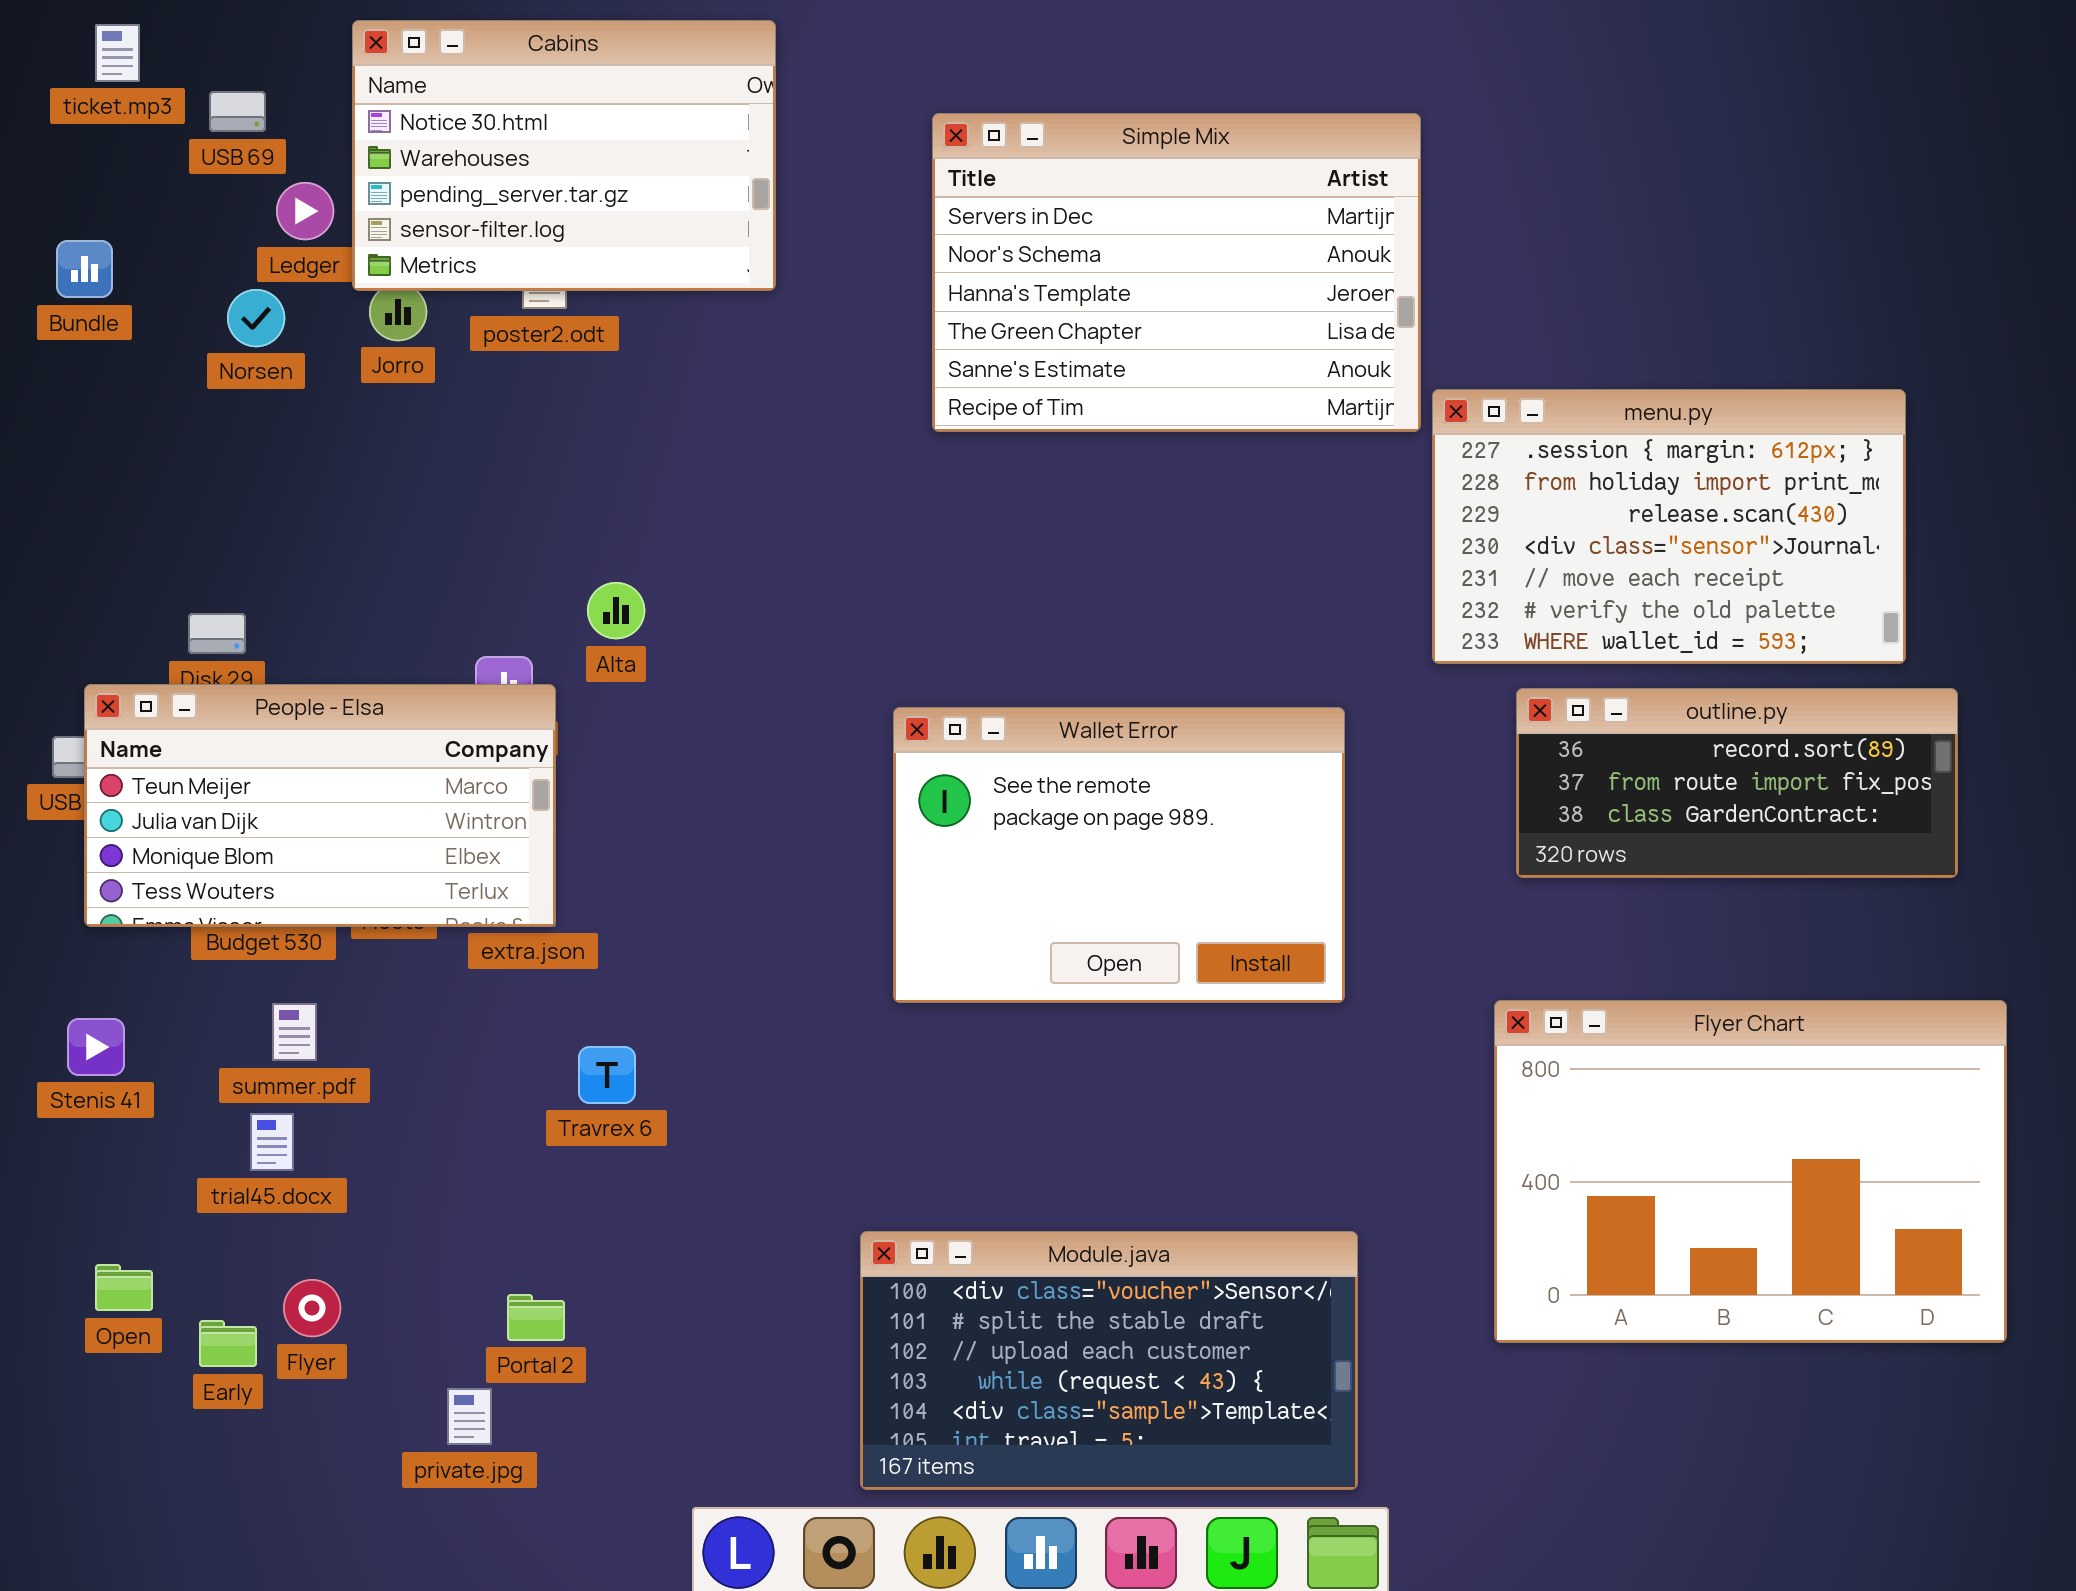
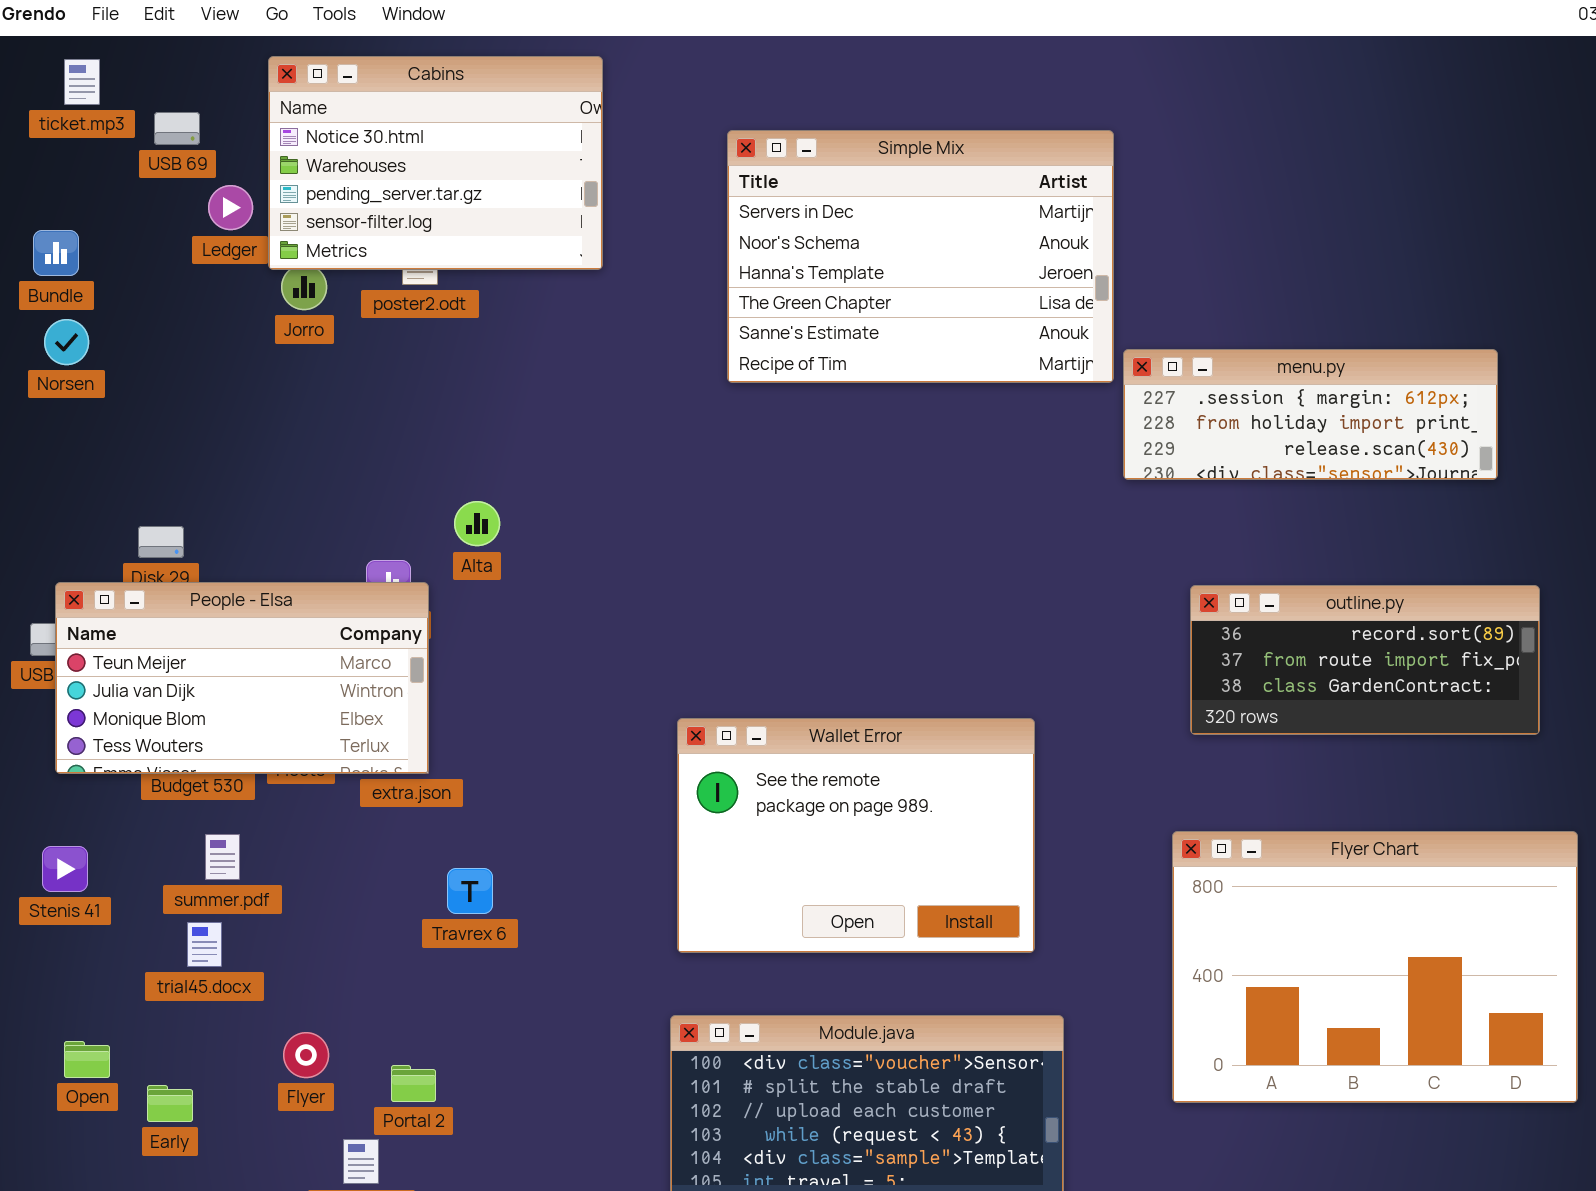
Norsen: [227,289,285,347] -> [44,319,89,365], moved
menu.py: [1432,389,1906,664] -> [1123,349,1498,480], resized
Wallet Error: [893,707,1345,1003] -> [677,718,1035,953], moved
Flyer: [283,1279,341,1337] -> [283,1032,329,1078], moved

